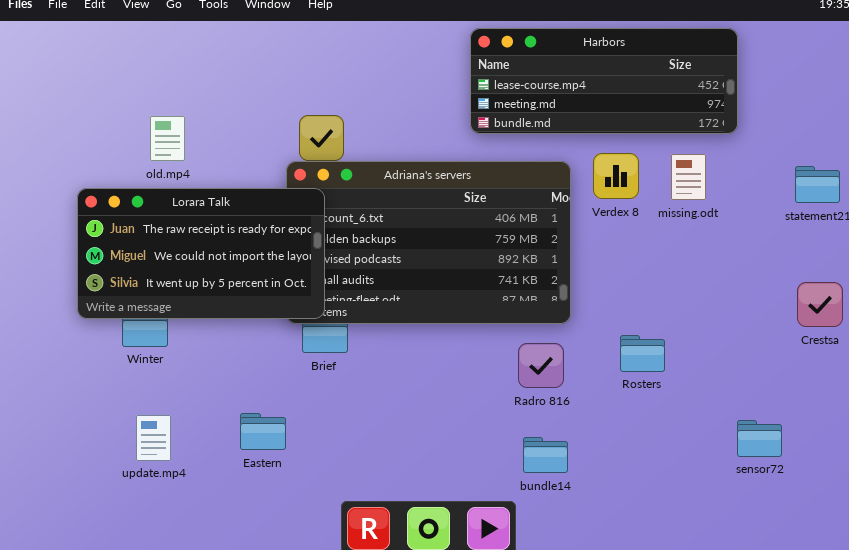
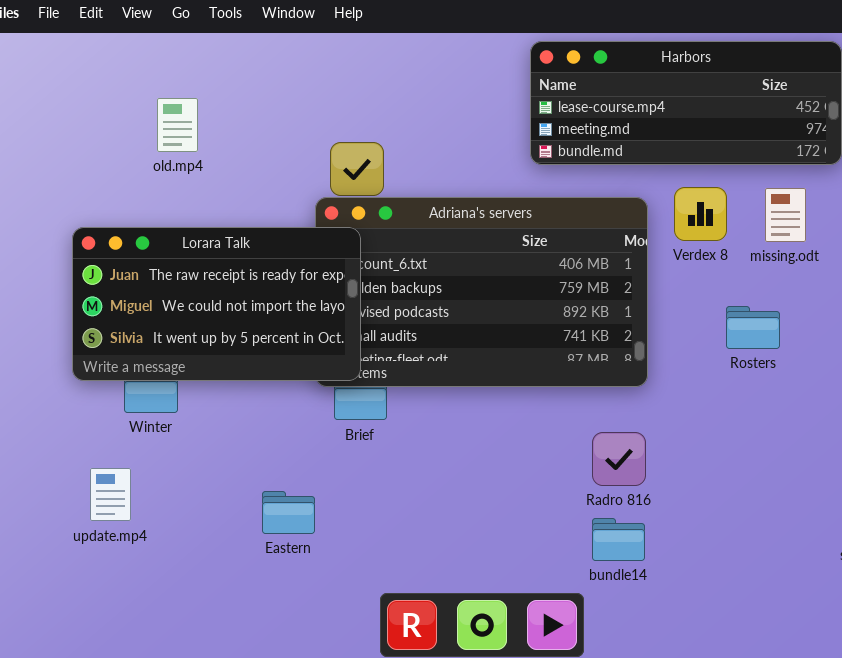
old.mp4: [150,116,185,161] -> [157,98,198,152], moved
Rosters: [620,335,665,372] -> [726,306,780,349], moved
Radro 816: [518,343,564,388] -> [592,432,646,486], moved
update.mp4: [136,415,171,461] -> [90,468,131,521], moved

